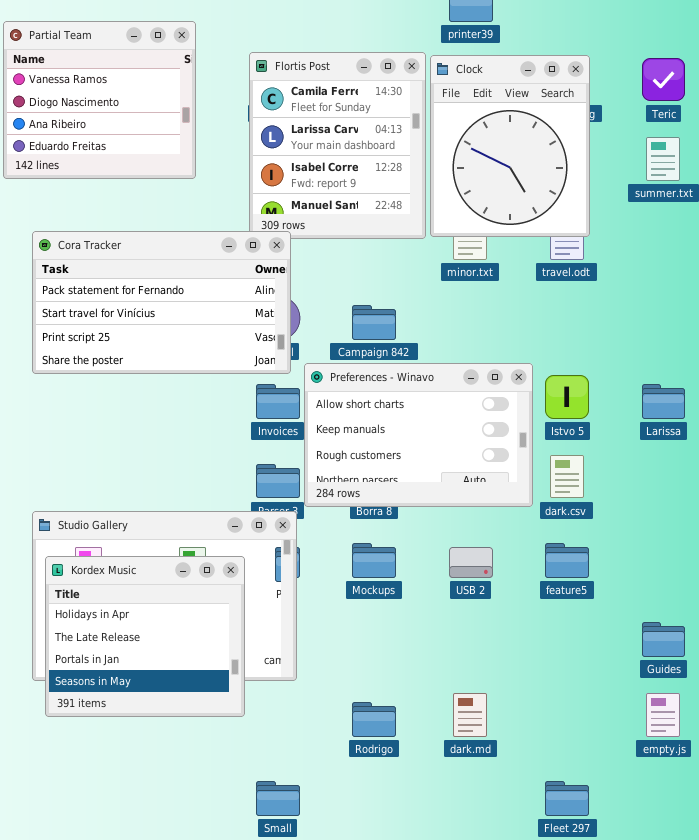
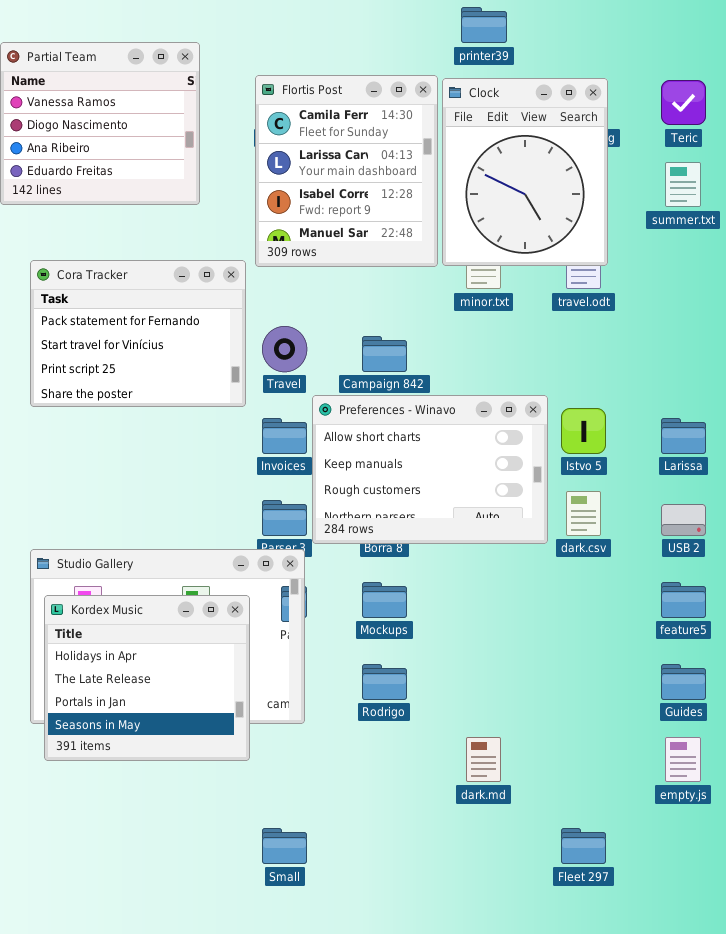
Cora Tracker: [32,231,291,374] -> [30,260,246,407], resized
feature5: [545,543,589,578] -> [661,582,706,618], moved
USB 2: [449,547,493,578] -> [661,504,706,536], moved
Rodrigo: [352,702,396,737] -> [362,664,407,700], moved

